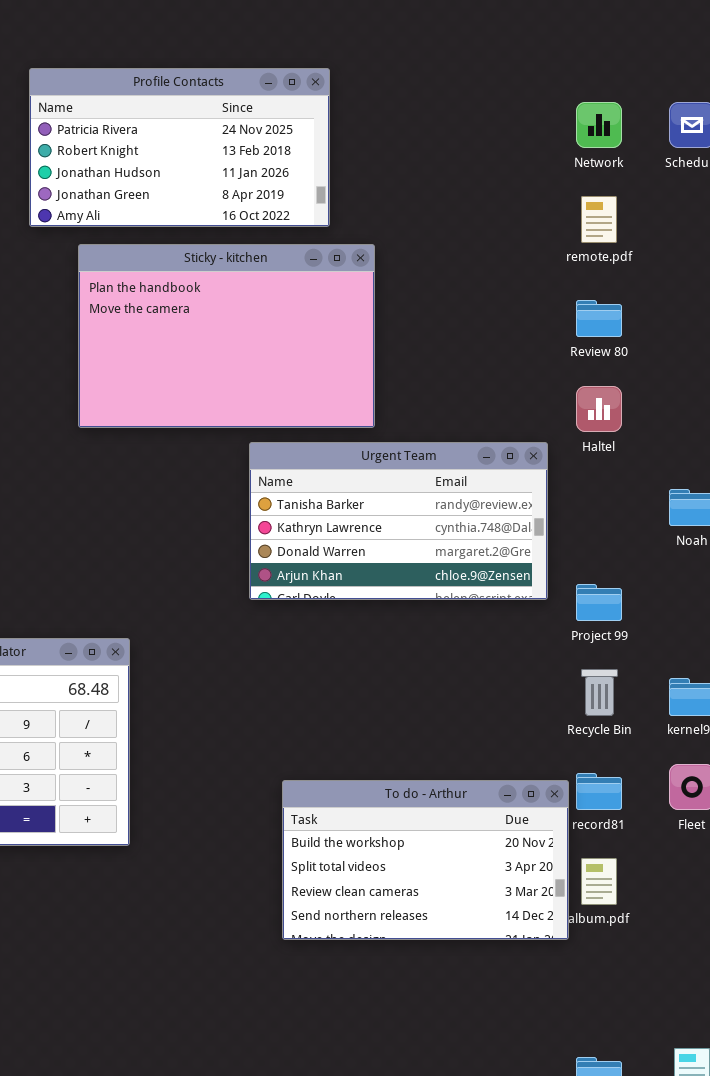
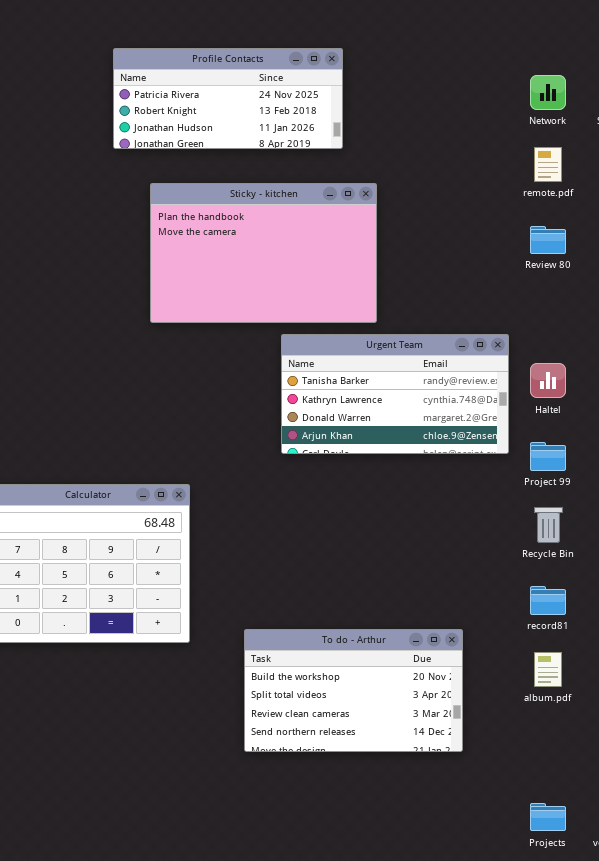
Profile Contacts: [29,68,330,227] -> [113,48,343,149], resized
Haltel: [576,386,622,432] -> [530,363,566,398], moved
To do - Arthur: [282,780,569,940] -> [244,629,463,752], moved

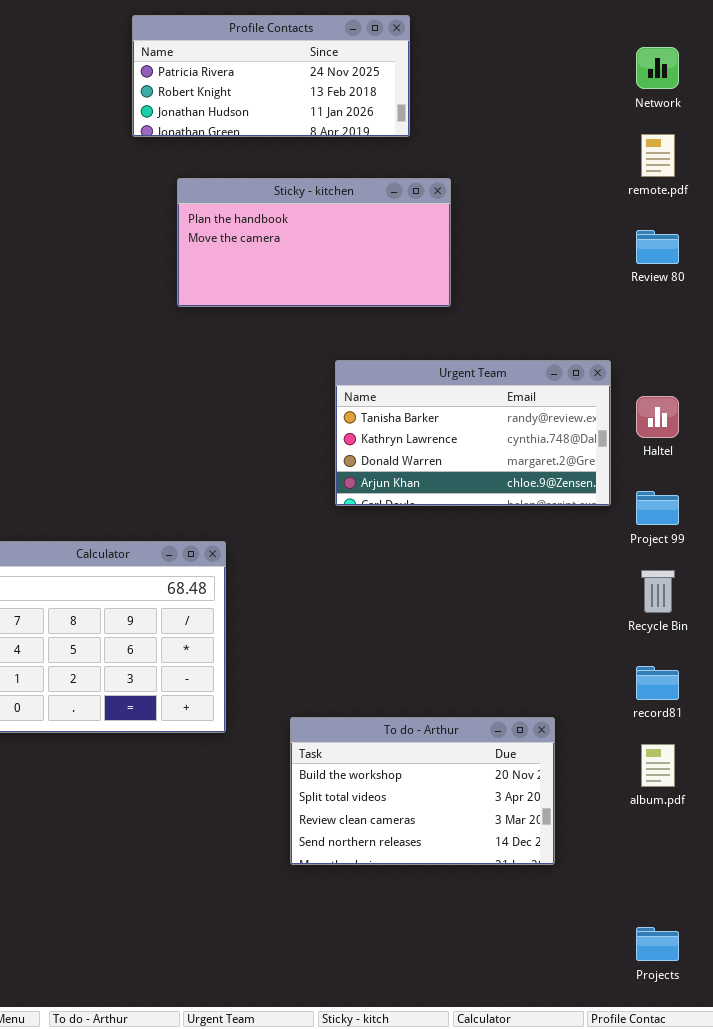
Sticky - kitchen: [150,183,377,323] -> [177,178,451,307], resized

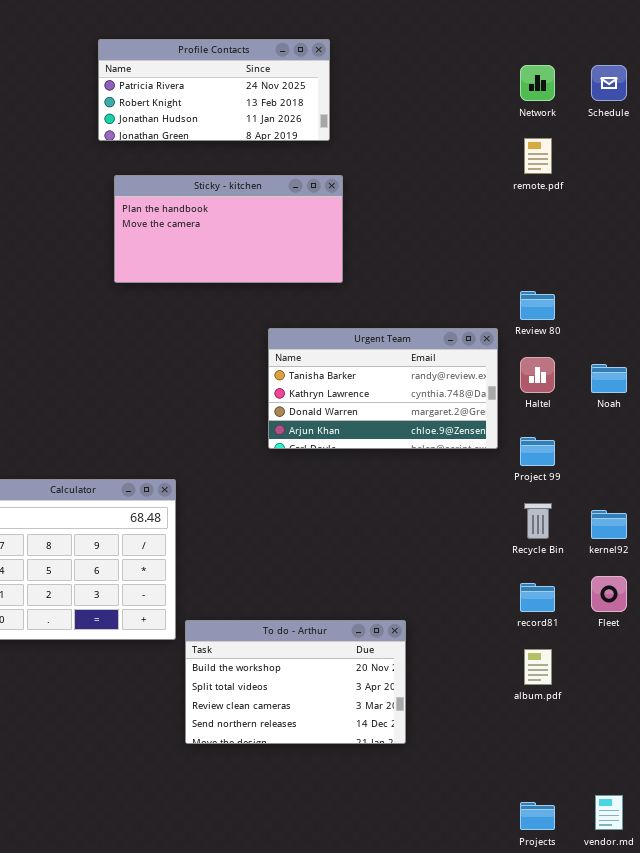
Sticky - kitchen: [177,178,451,307] -> [114,175,343,283], moved
Review 80: [636,230,679,264] -> [520,291,555,320], moved
To do - Arthur: [290,717,555,865] -> [185,620,406,744], moved

